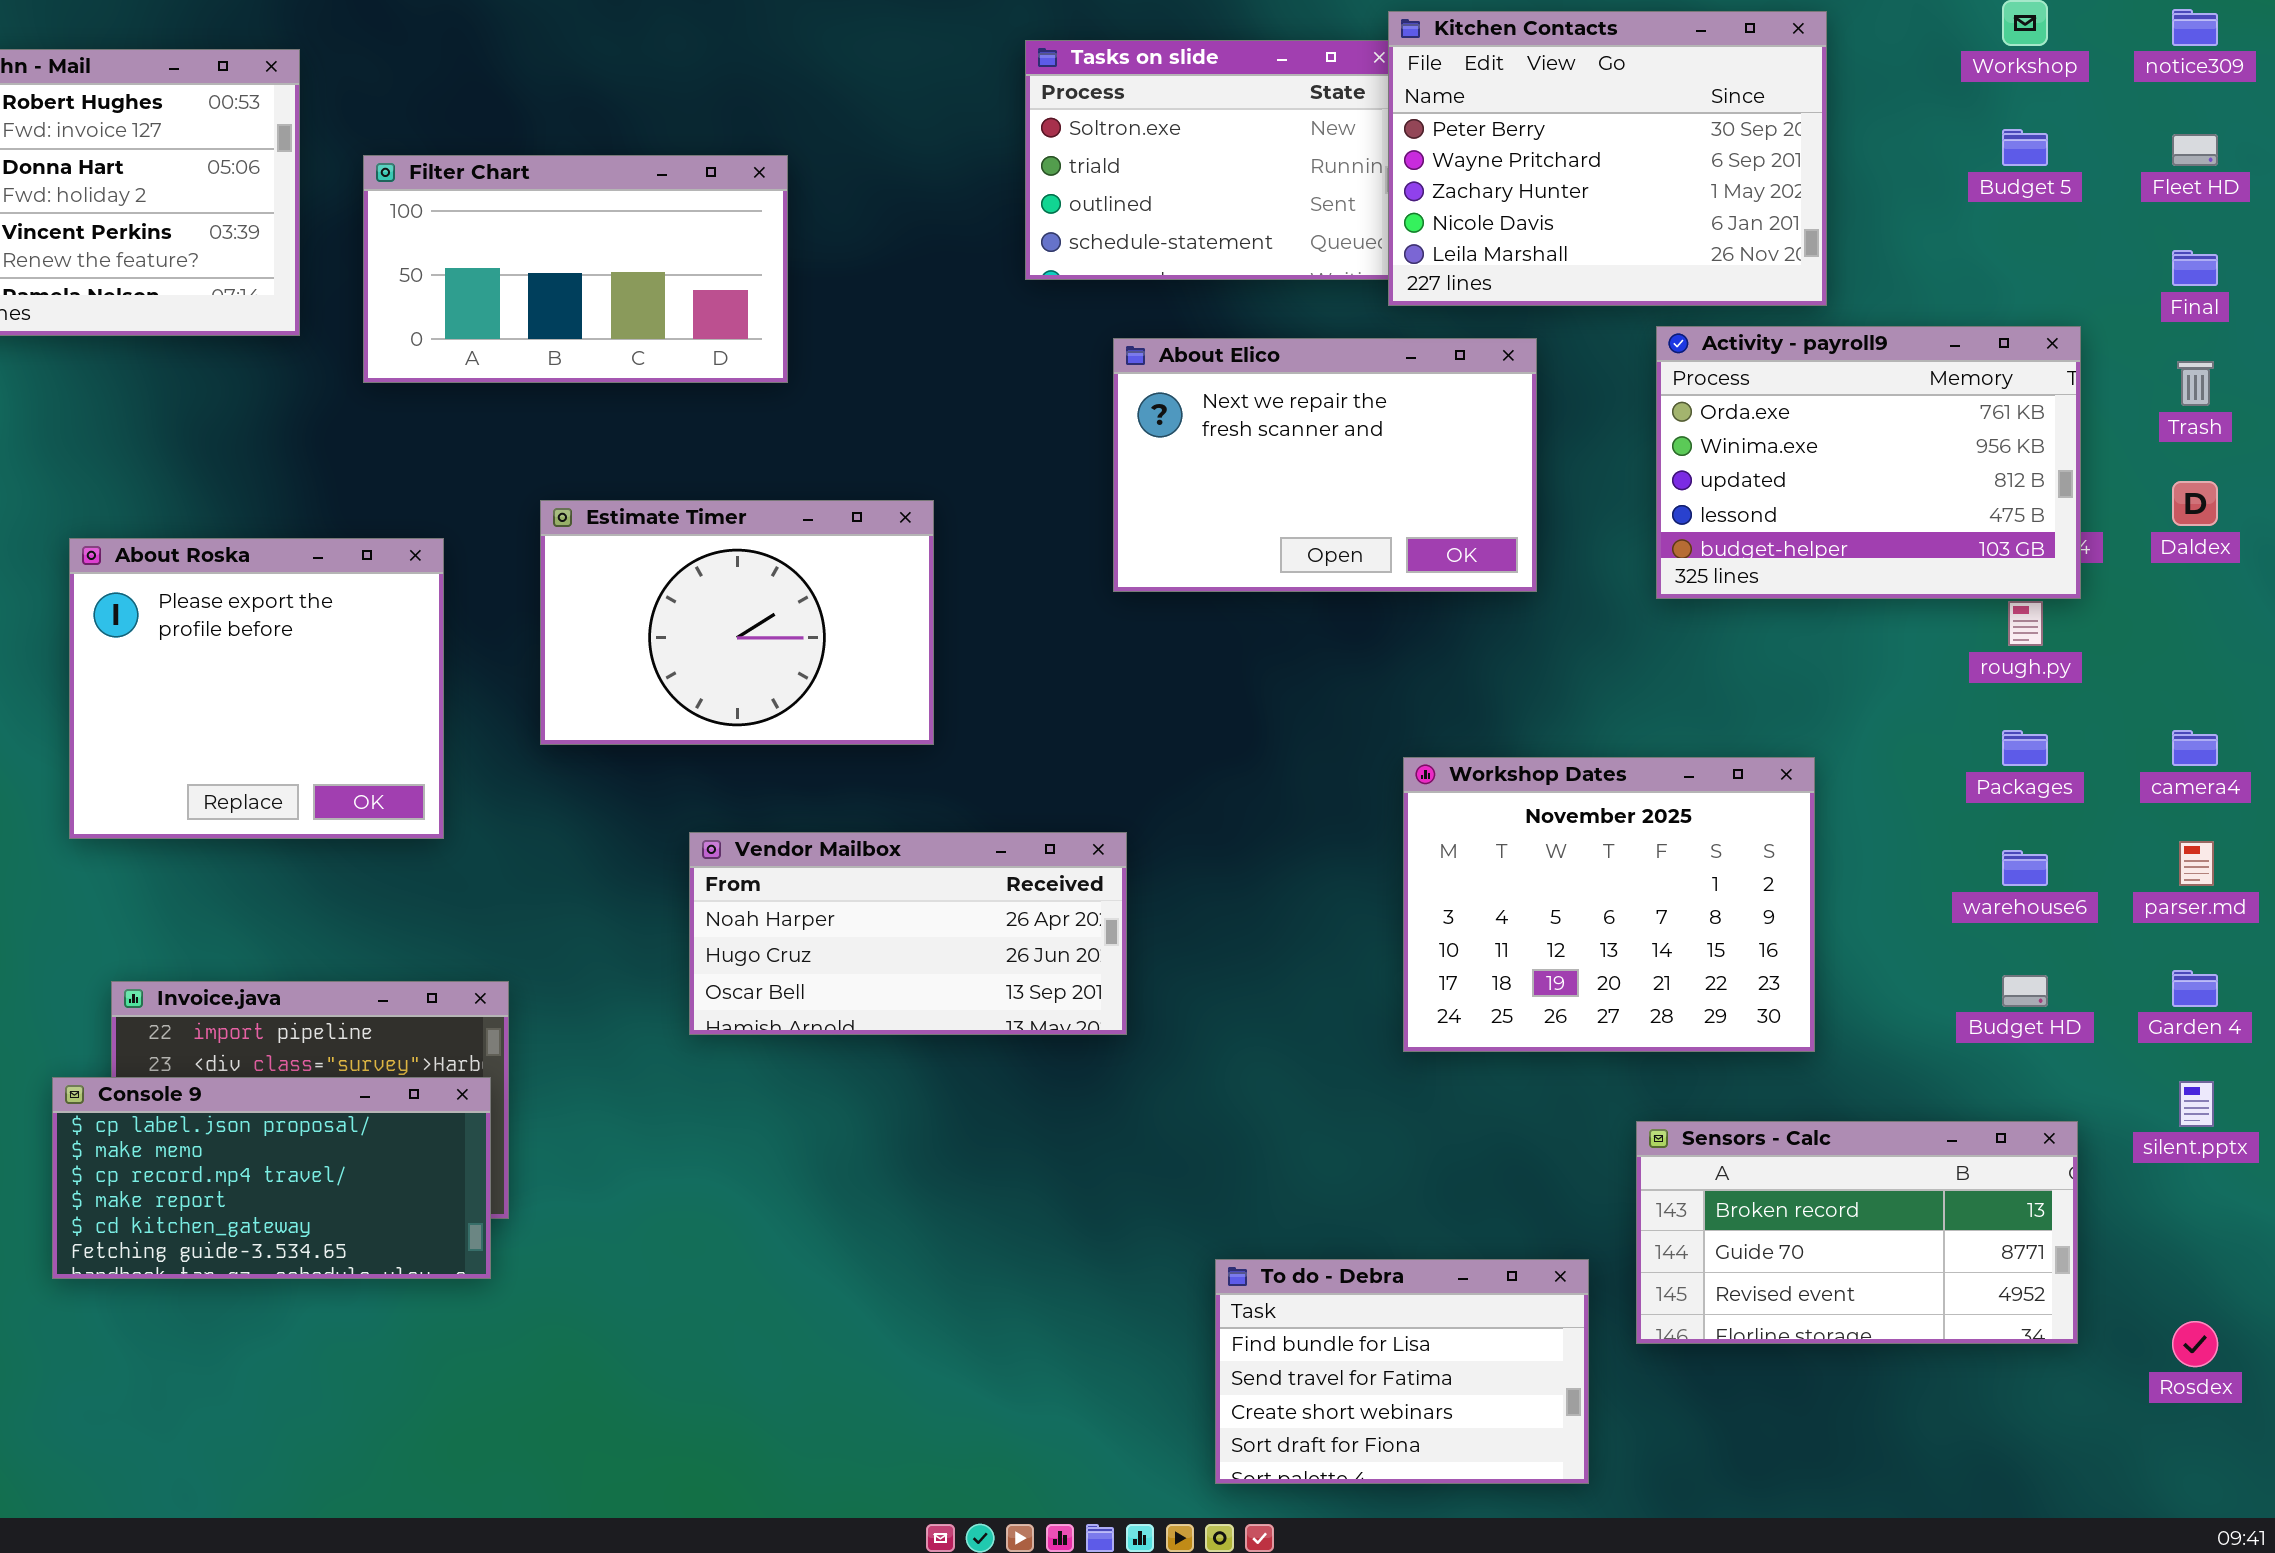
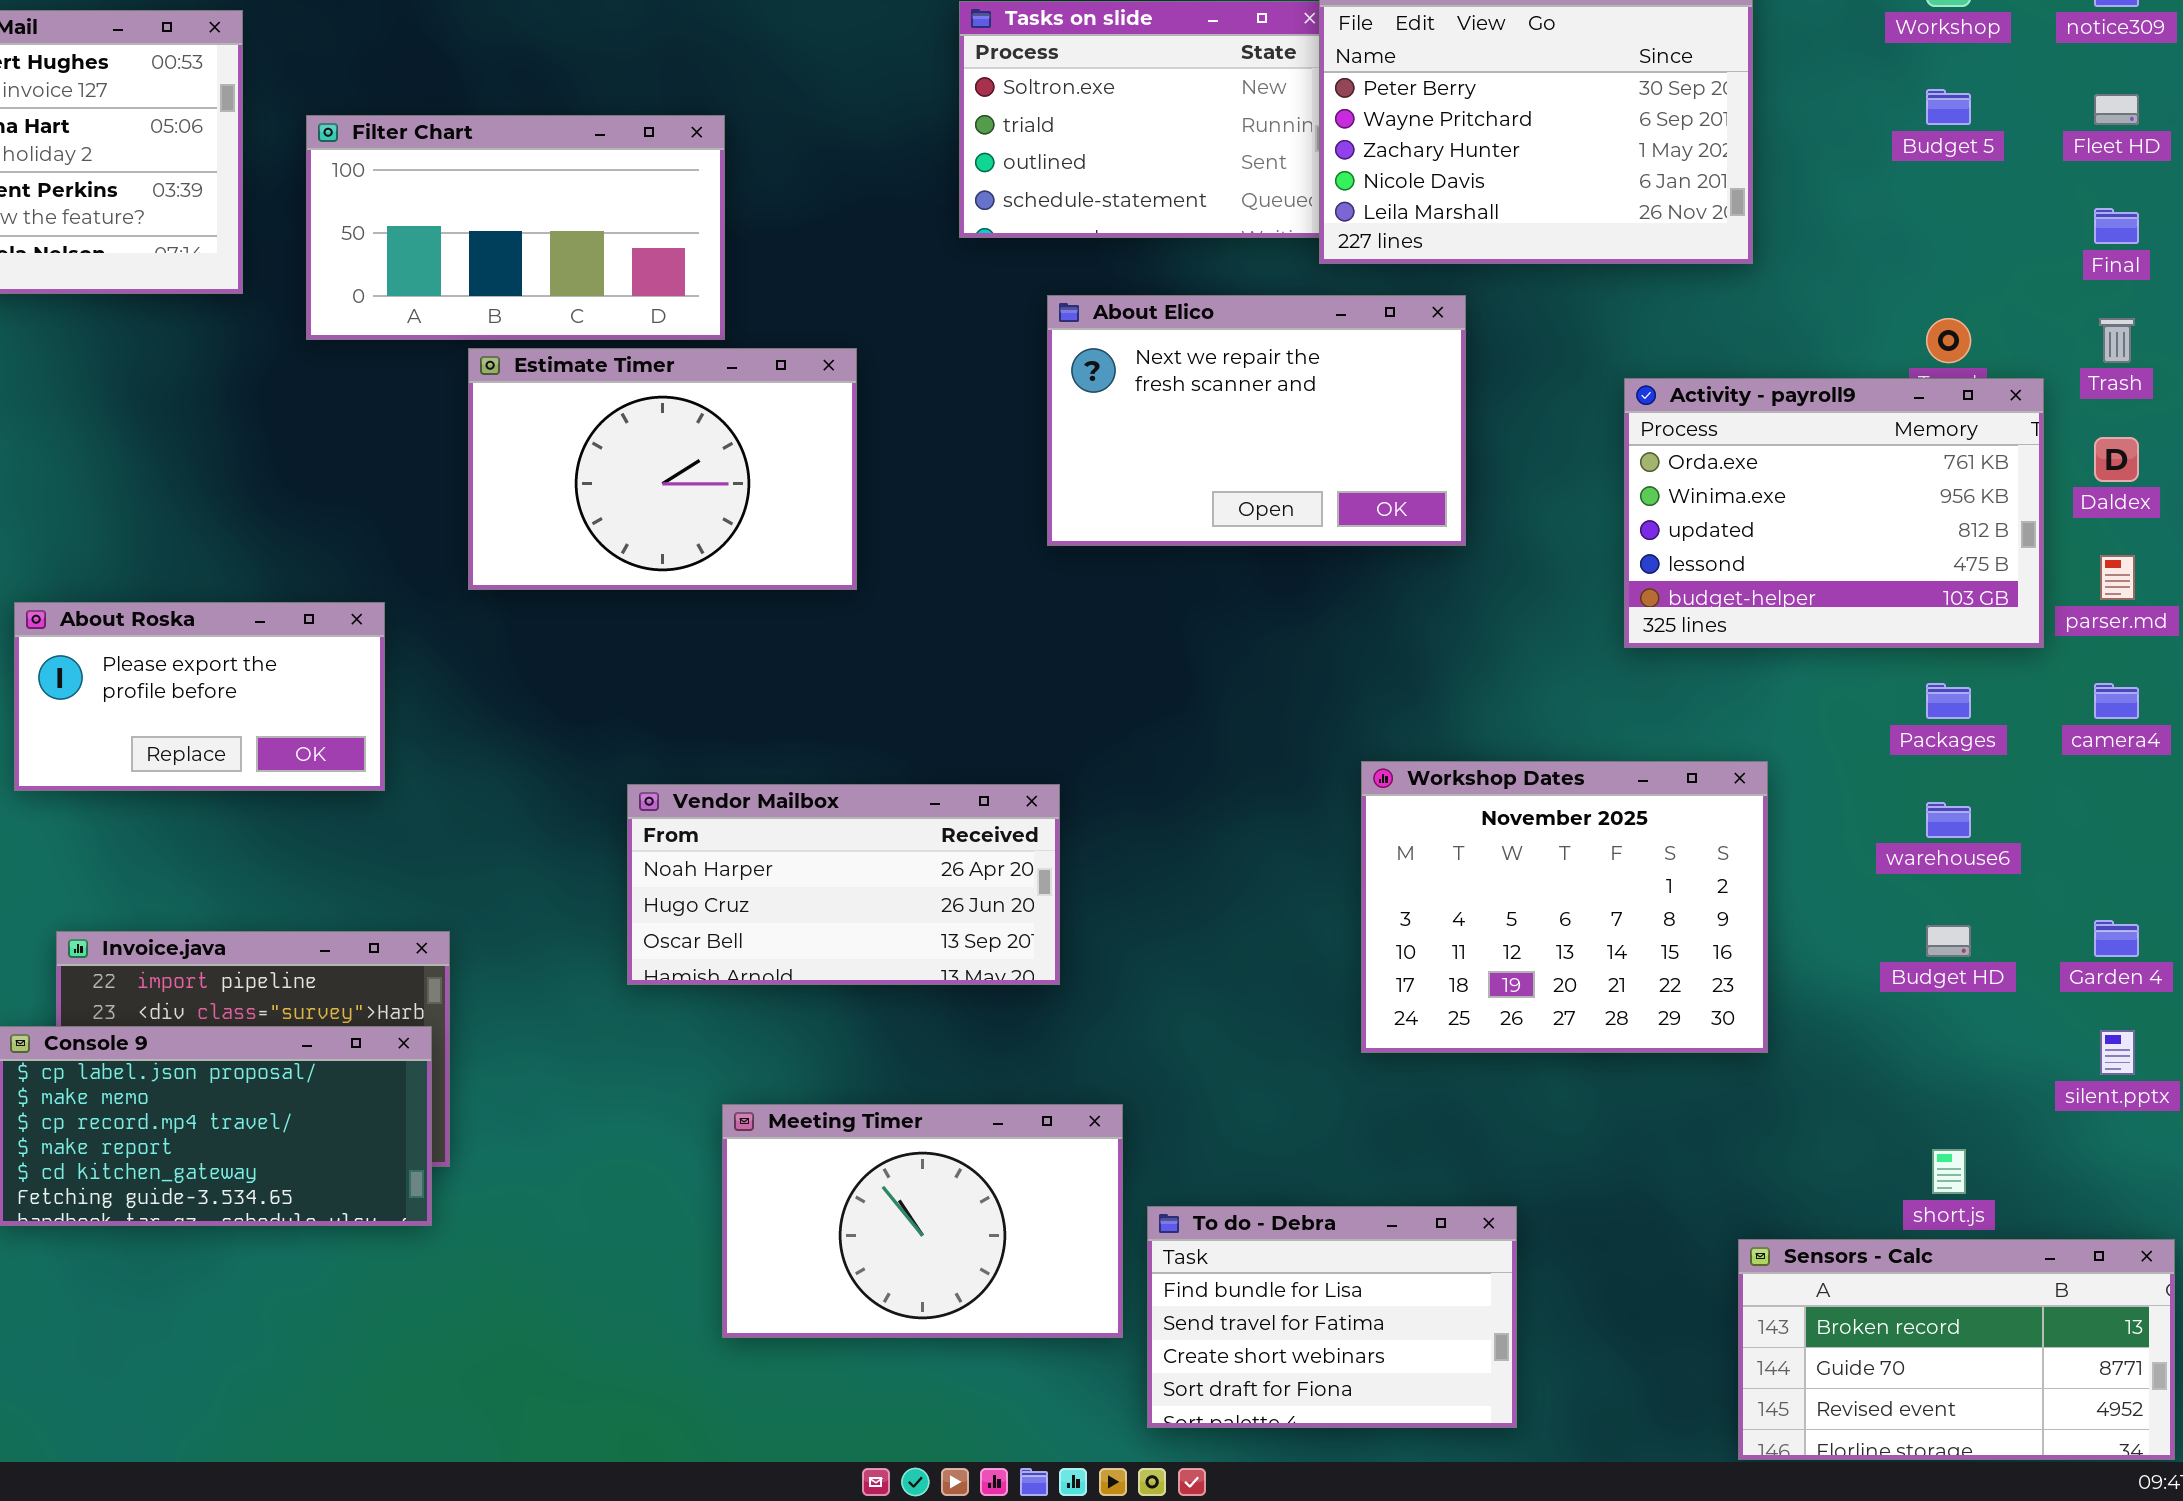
Activity - payroll9: [1656,326,2081,599] -> [1624,378,2044,648], moved
Estimate Timer: [540,500,934,745] -> [468,348,857,590], moved
About Roska: [69,538,444,839] -> [14,602,385,791], resized
Workshop Dates: [1403,757,1815,1052] -> [1361,761,1768,1053], moved
parser.md: [2179,841,2214,886] -> [2100,555,2135,600], moved
Sensors - Calc: [1636,1121,2078,1344] -> [1738,1239,2175,1460], moved
Meeting Timer: none -> [722,1104,1123,1338], opened

